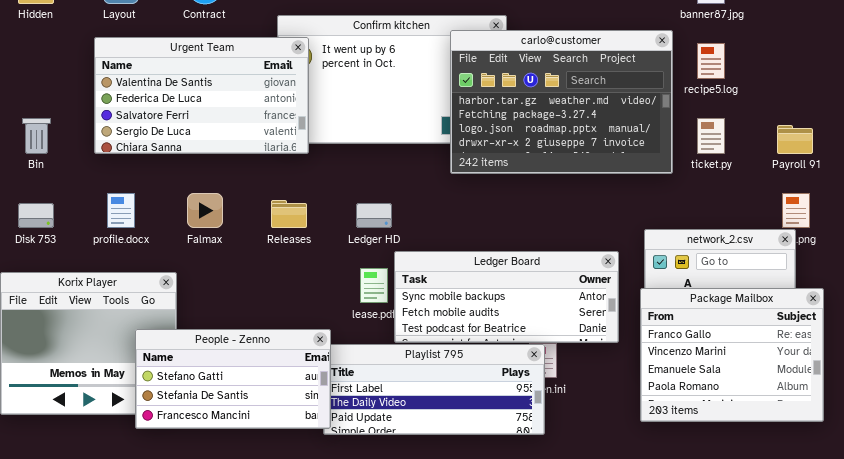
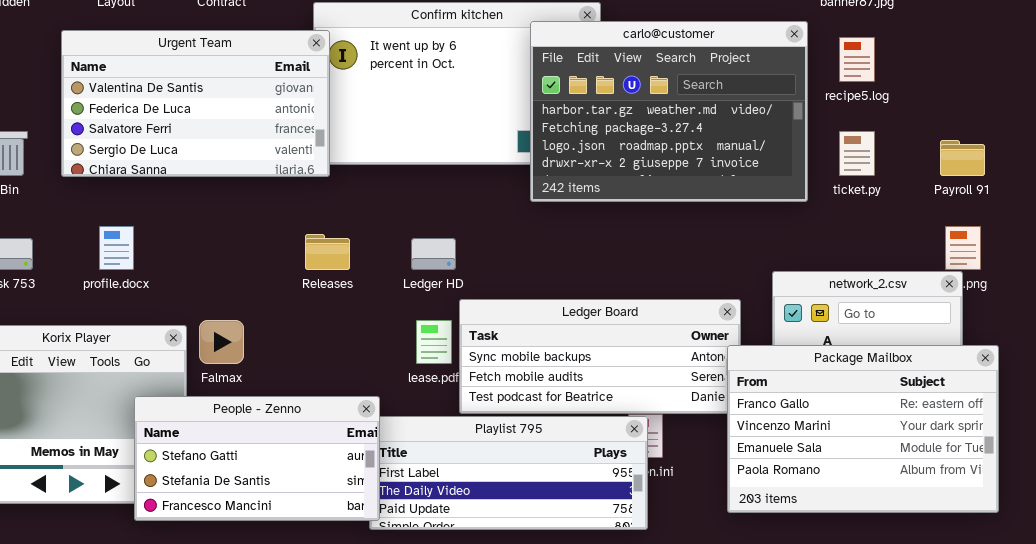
Urgent Team: [94,37,309,154] -> [61,30,330,177], moved
Falmax: [187,193,223,228] -> [199,320,244,364], moved
Package Mailbox: [640,288,824,422] -> [727,345,999,513], resized

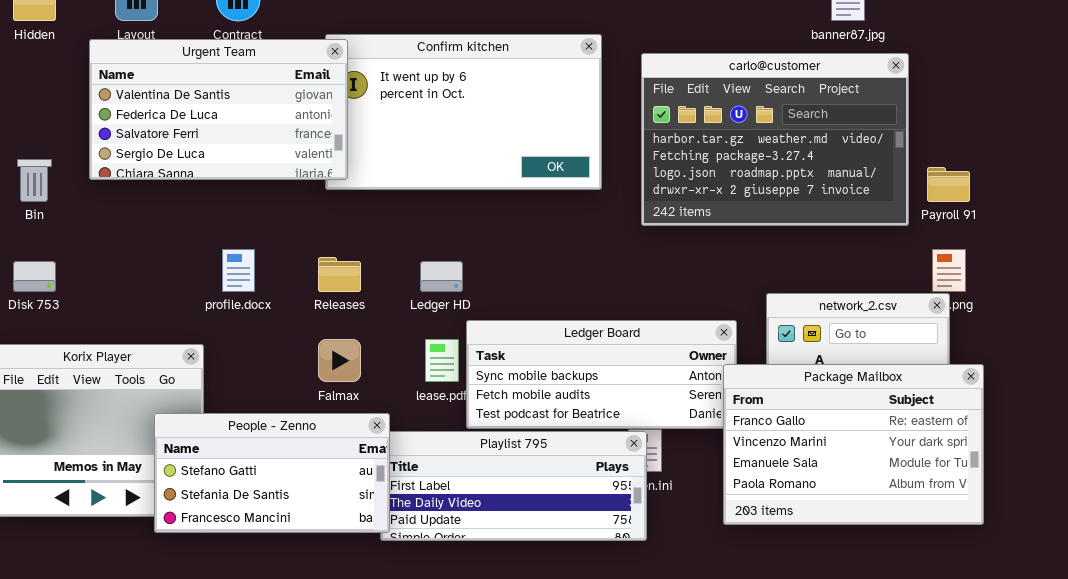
carlo@customer: [530,21,808,202] -> [641,53,909,226], moved
Urgent Team: [61,30,330,177] -> [89,39,348,180], moved
profile.docx: [99,226,134,270] -> [222,249,255,292], moved
Falmax: [199,320,244,364] -> [318,339,361,382], moved

